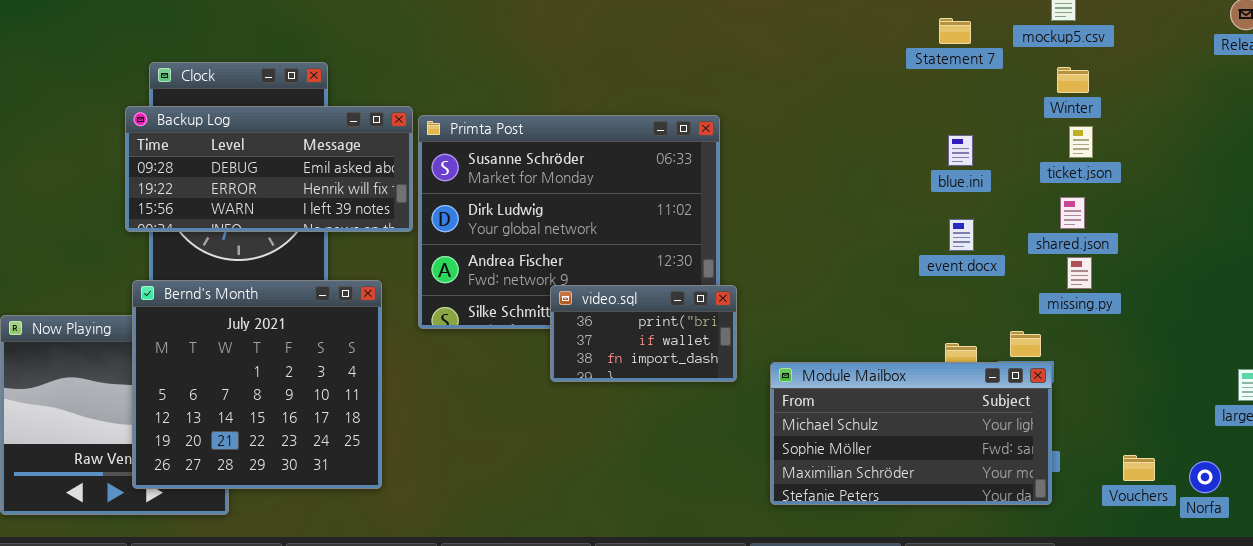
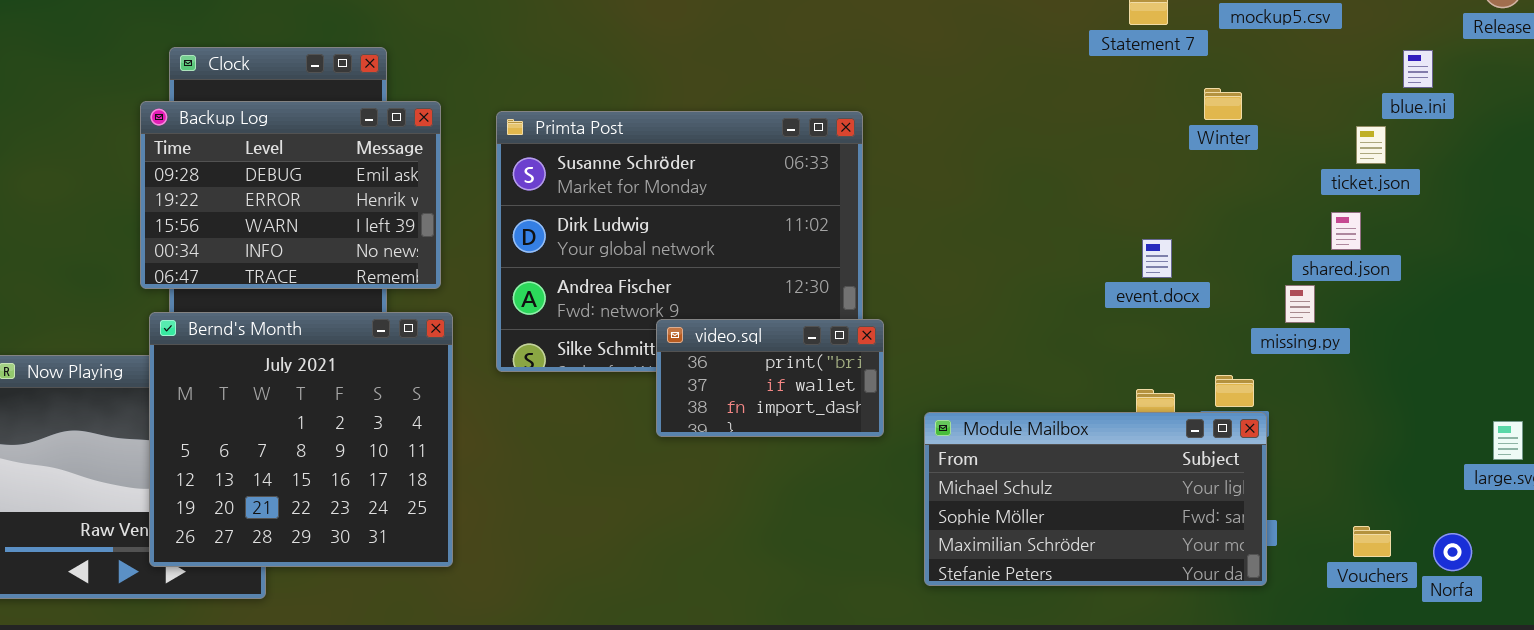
Winter: [1057,67,1089,93] -> [1204,88,1242,120], moved
Backup Log: [125,106,413,232] -> [140,101,441,289], resized
ticket.json: [1069,126,1093,158] -> [1356,126,1386,164], moved
blue.ini: [948,135,973,166] -> [1403,50,1433,88], moved
shared.json: [1060,197,1085,229] -> [1331,212,1361,250], moved

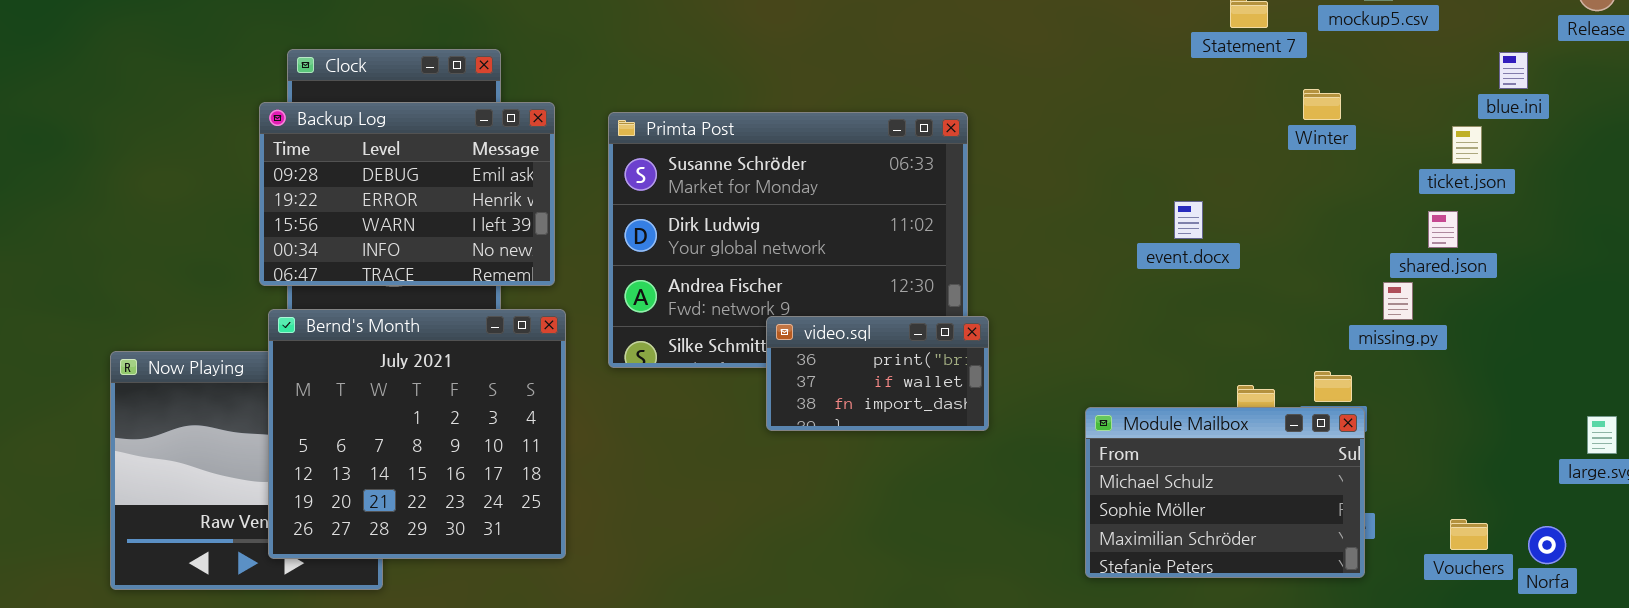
event.docx: [1142,239,1172,278] -> [1174,201,1203,239], moved
Module Mailbox: [924,412,1267,586] -> [1085,407,1365,578], resized

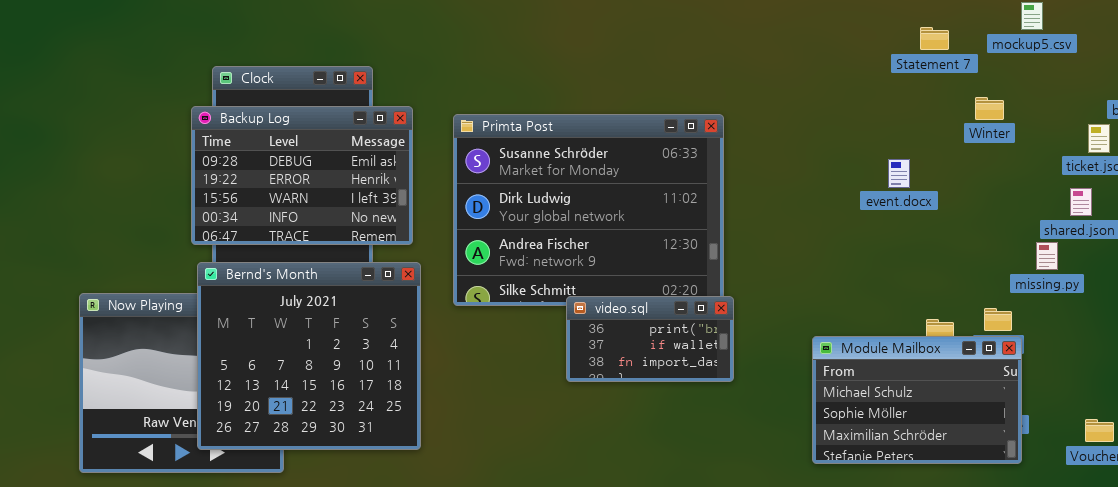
event.docx: [1174,201,1203,239] -> [888,159,910,188], moved
video.sql: [766,316,989,431] -> [566,296,734,382], moved

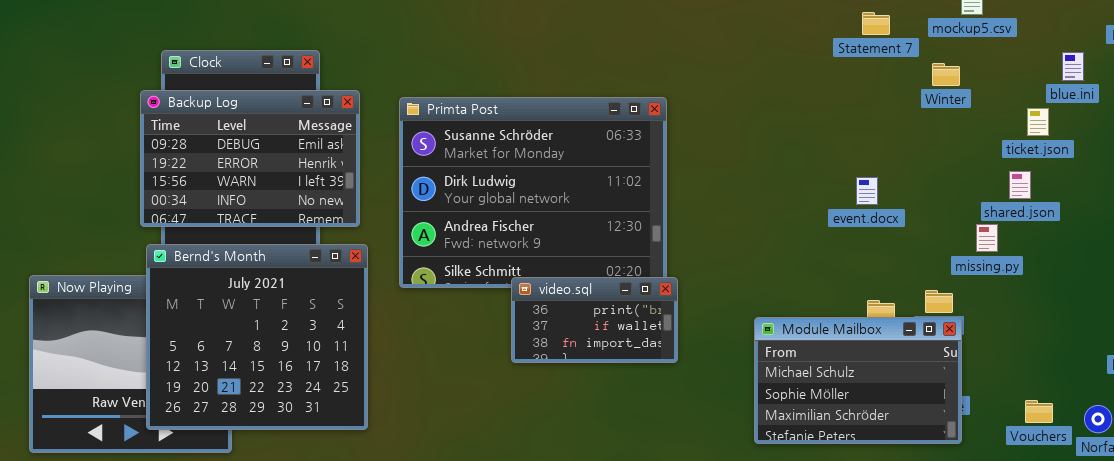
Winter: [975,97,1004,120] -> [932,63,960,86], moved
event.docx: [888,159,910,188] -> [856,177,878,205], moved

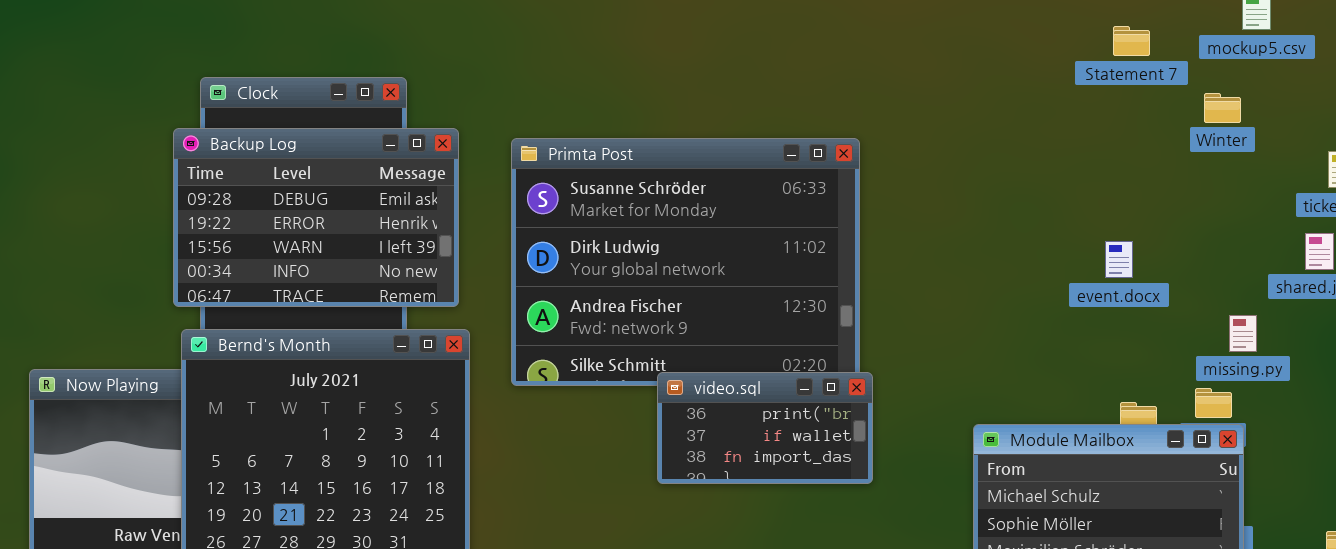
missing.py: [976,224,998,252] -> [1229,315,1257,352], moved

